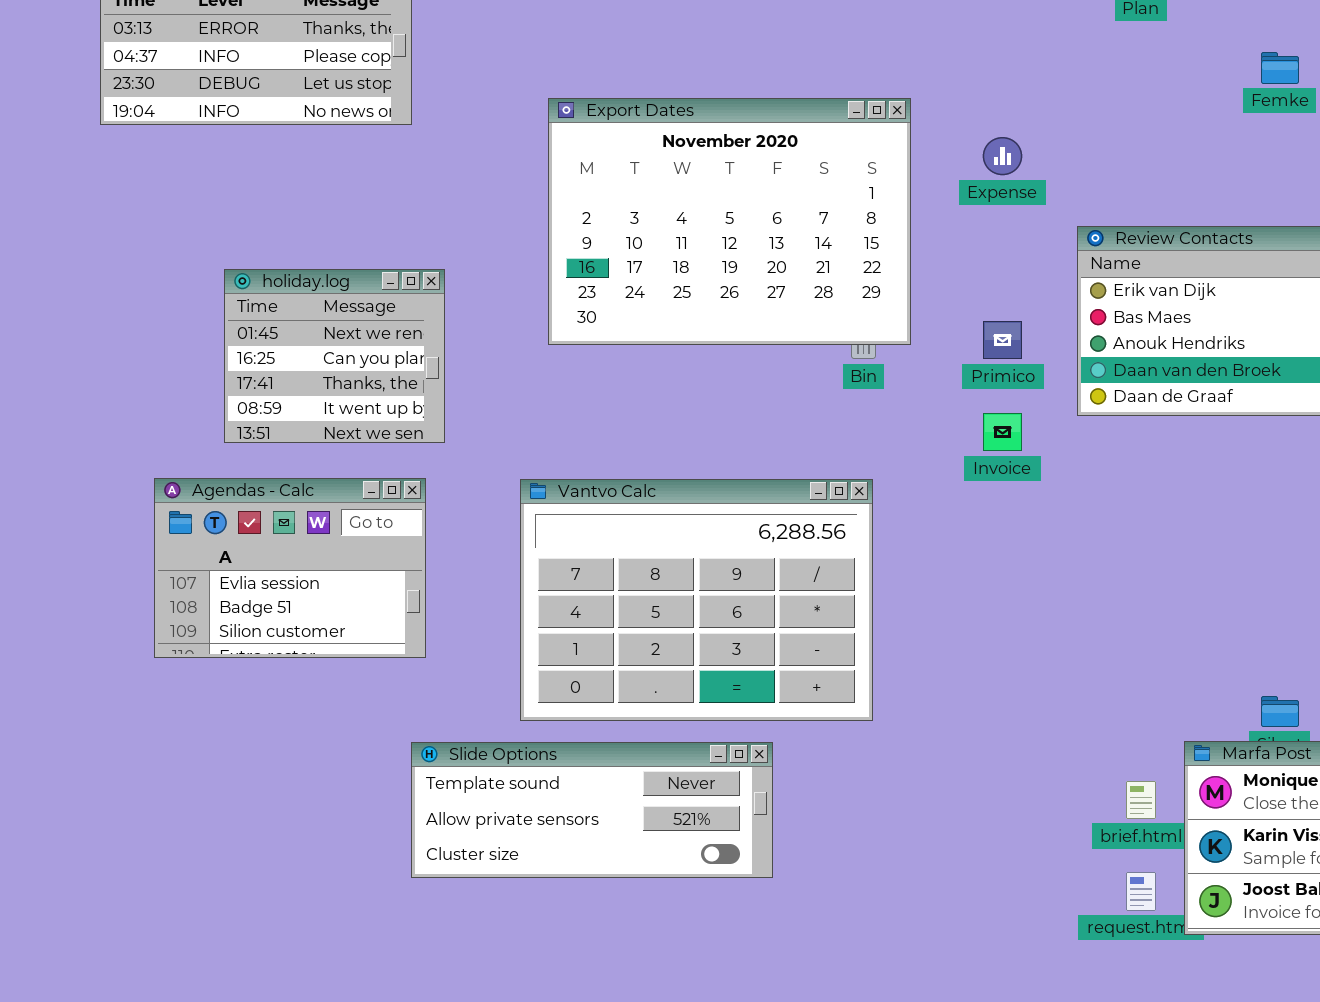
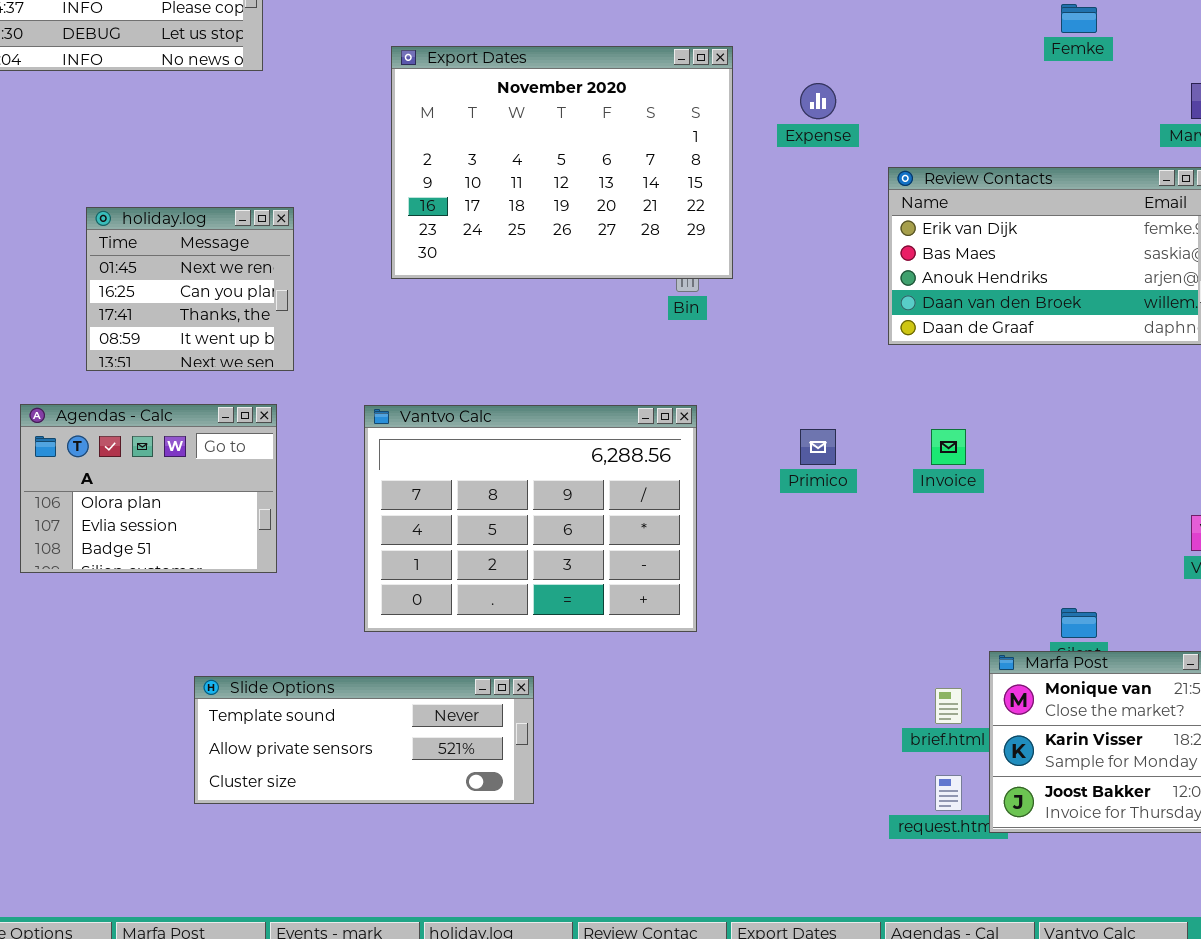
Primico: [983,321,1022,359] -> [800,429,836,465], moved
Invoice: [983,413,1022,451] -> [931,429,966,465], moved
Agendas - Calc: [154,478,426,658] -> [20,404,277,573], scrolled up 1 row
Slide Options: [411,742,773,878] -> [194,676,534,804], moved

